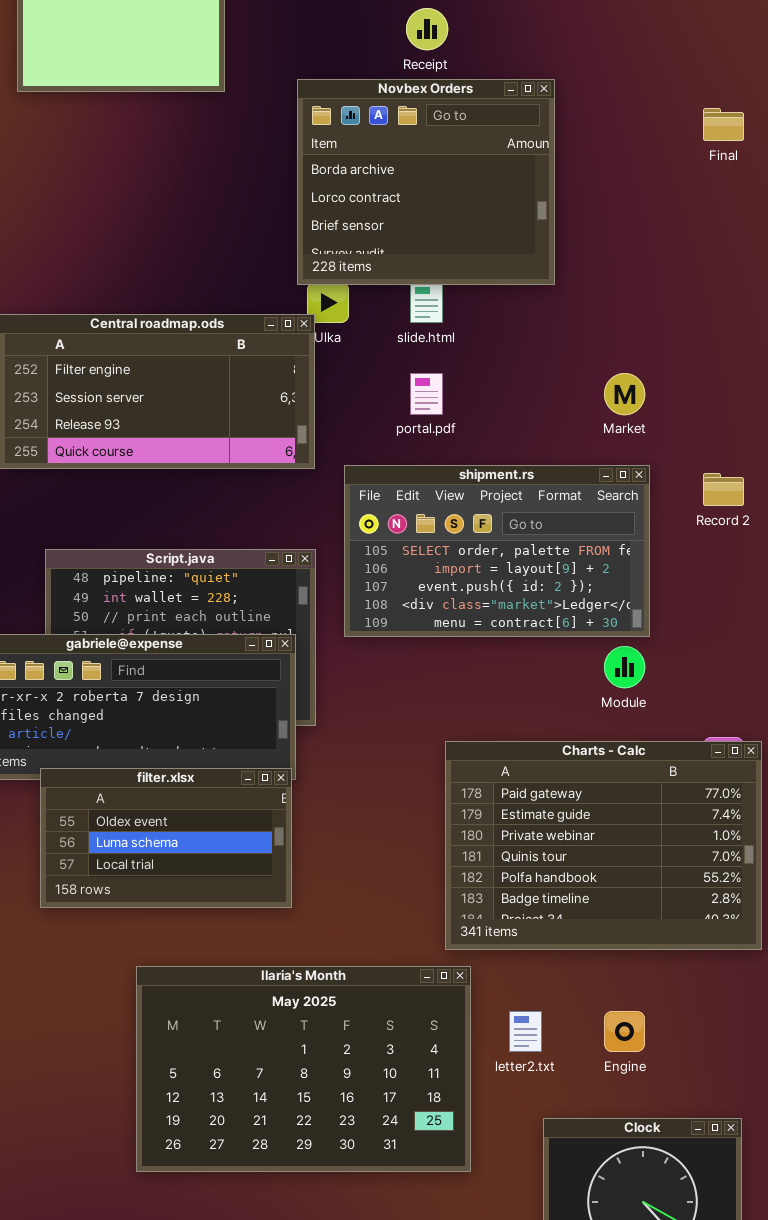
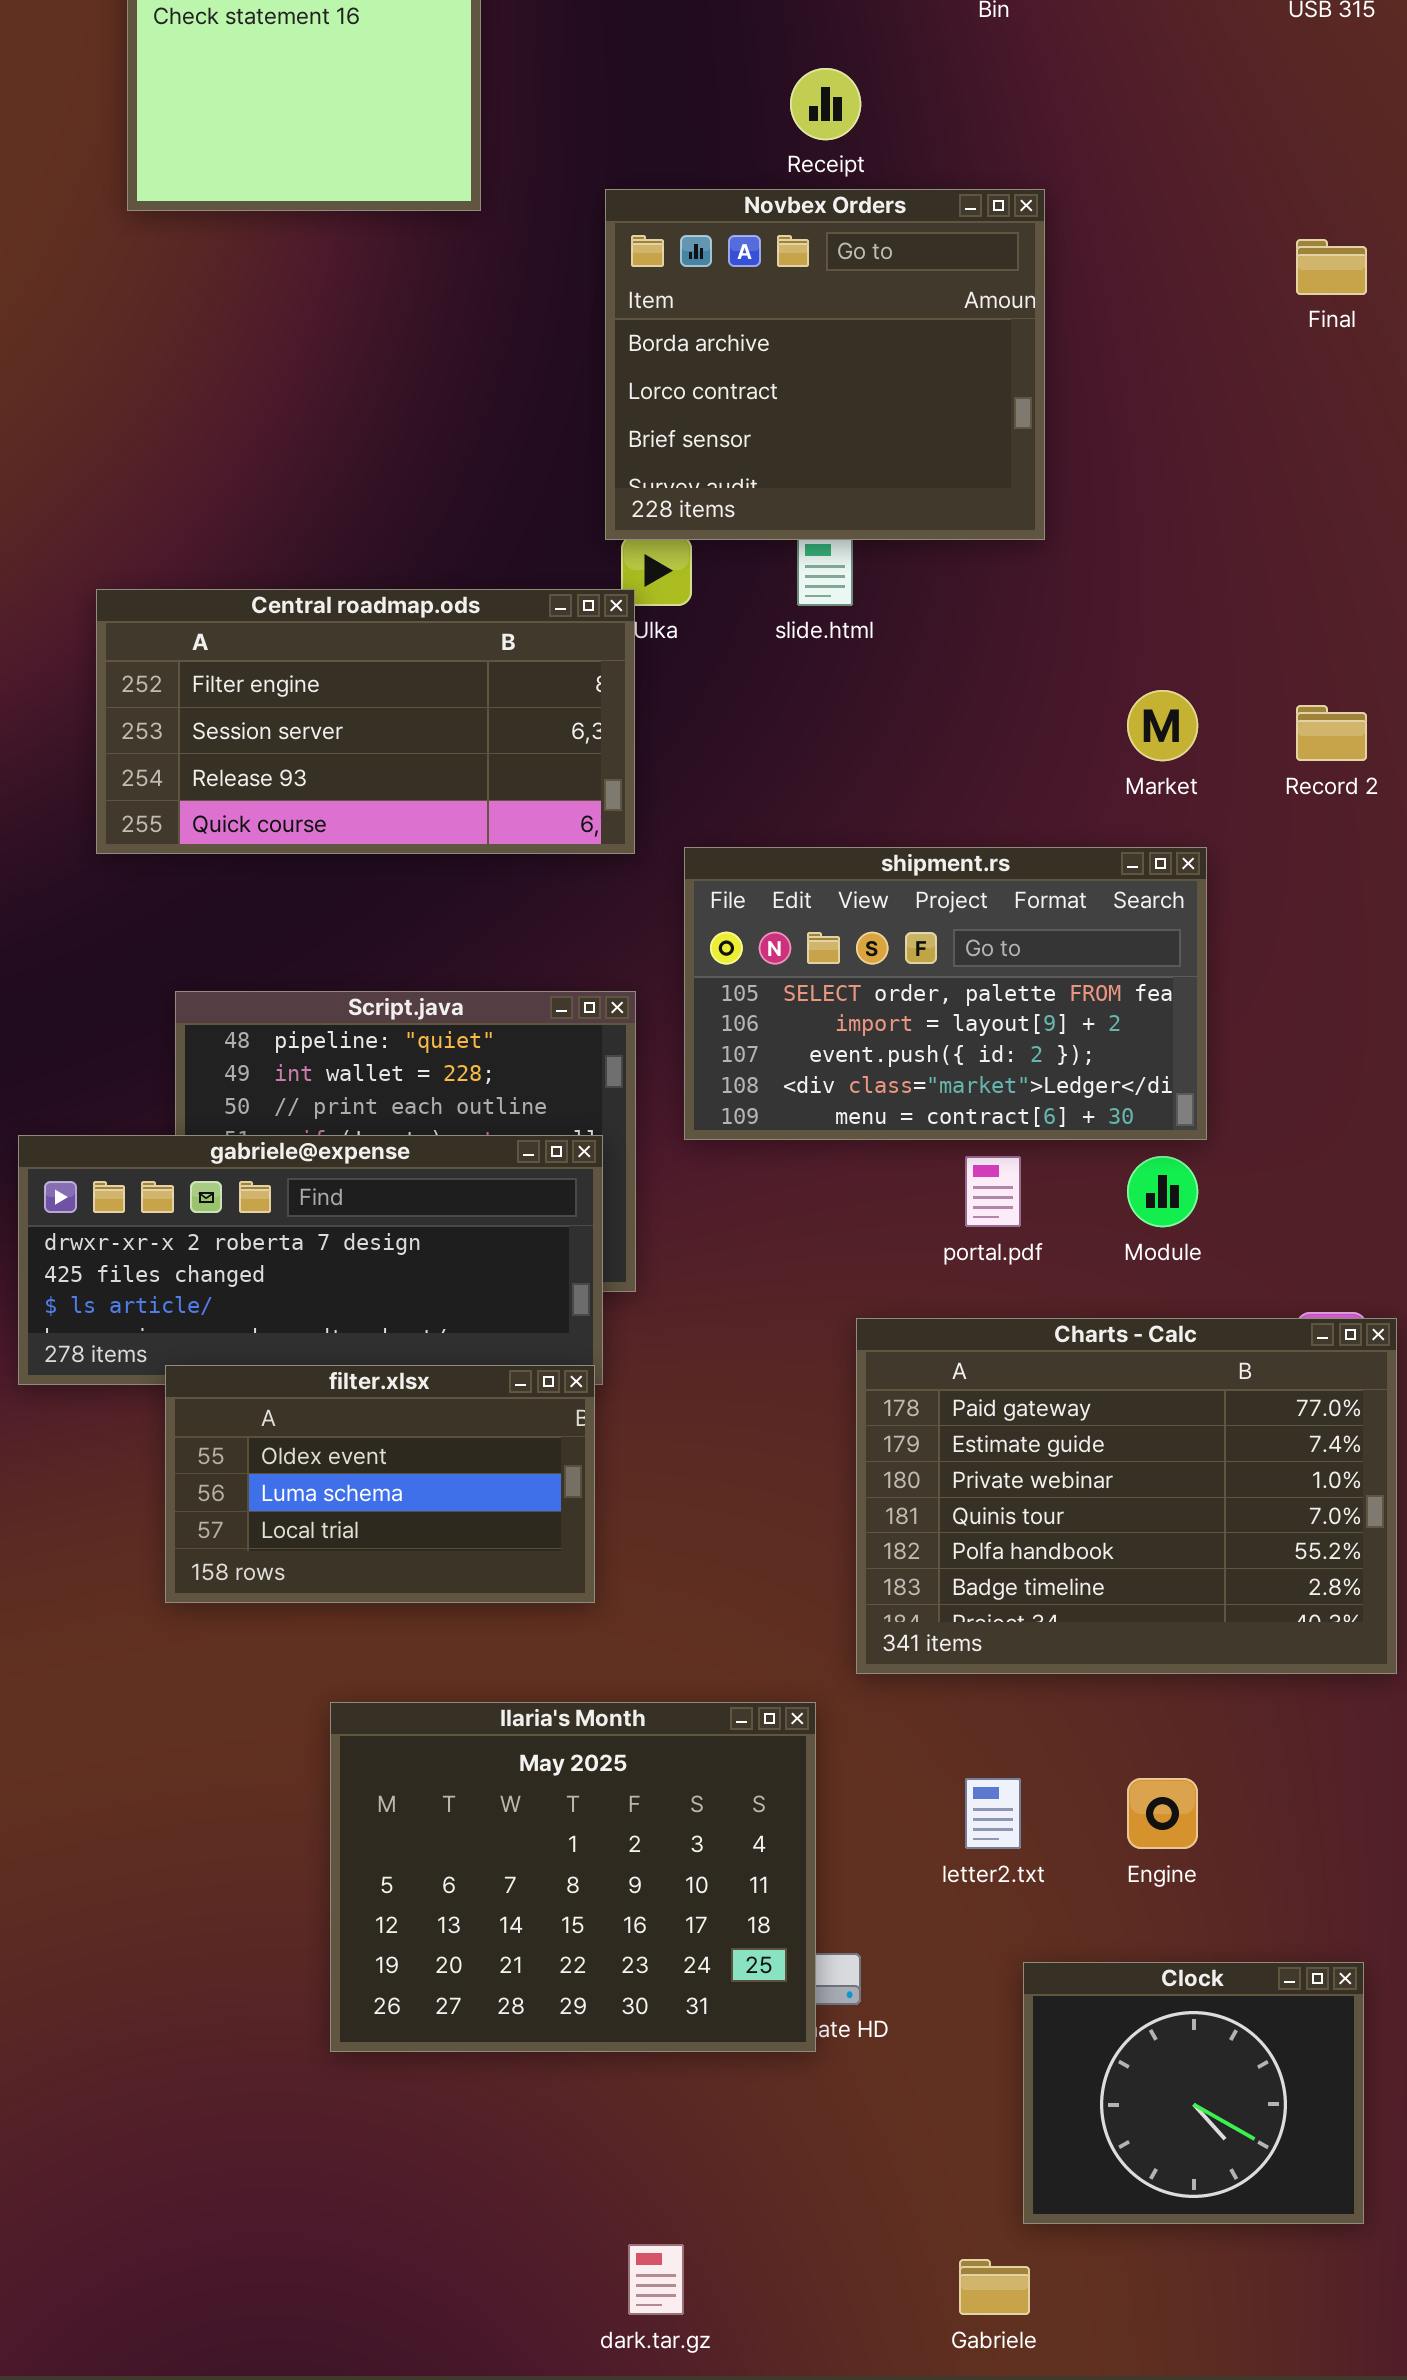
portal.pdf: [410,373,443,415] -> [965,1156,1021,1227], moved
Record 2: [703,473,744,506] -> [1296,705,1367,761], moved
Ilaria's Month: [136,966,471,1172] -> [330,1702,816,2052], resized

